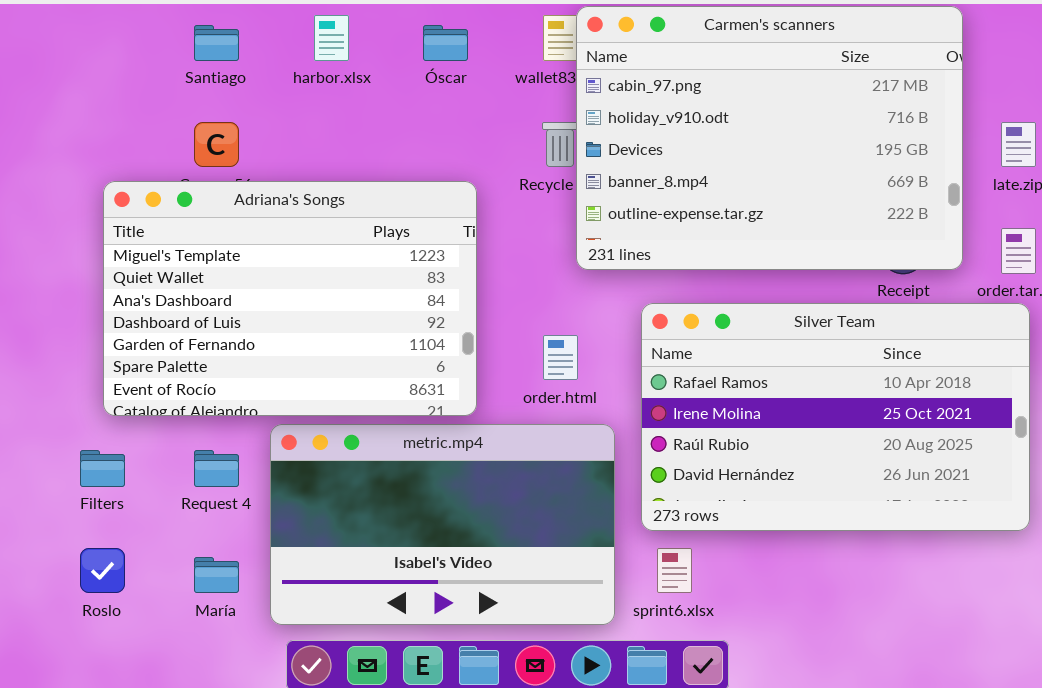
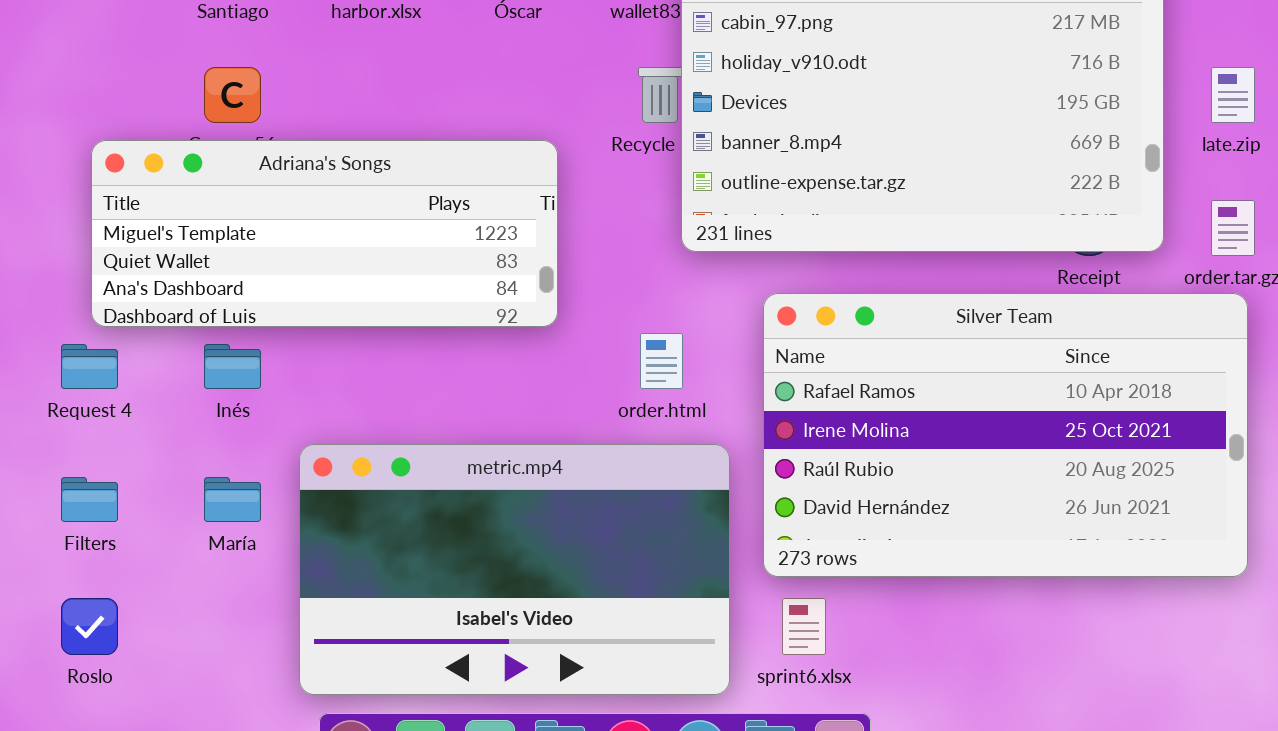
Adriana's Songs: [103,181,477,416] -> [91,140,558,327], resized
Request 4: [194,450,239,487] -> [61,344,118,389], moved
María: [194,557,239,593] -> [204,477,261,522], moved

